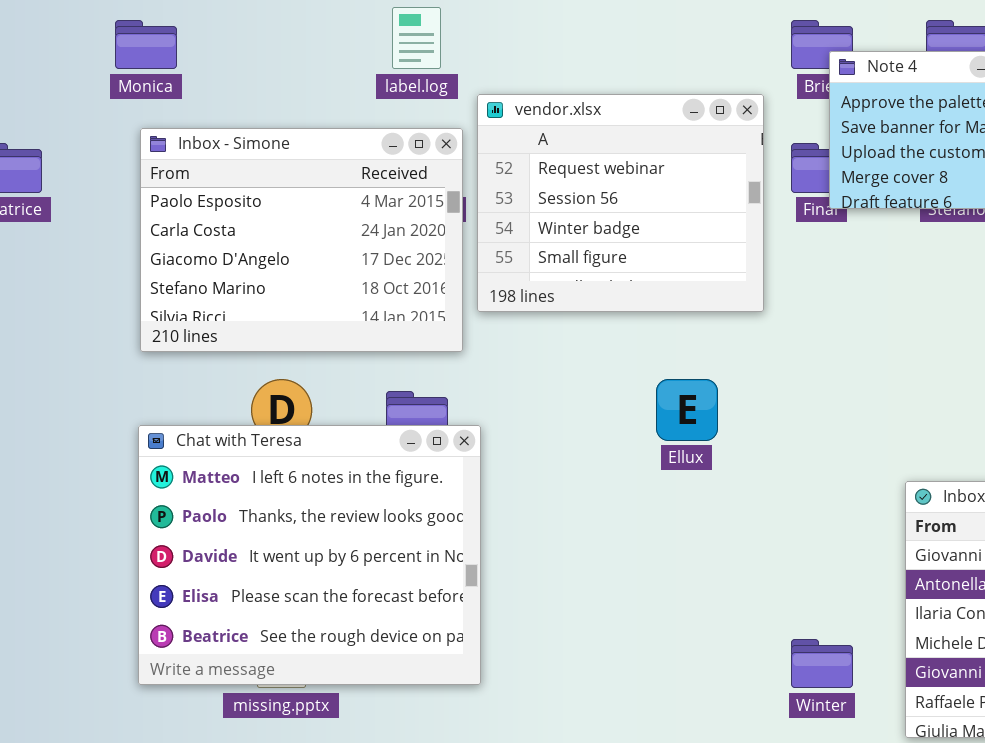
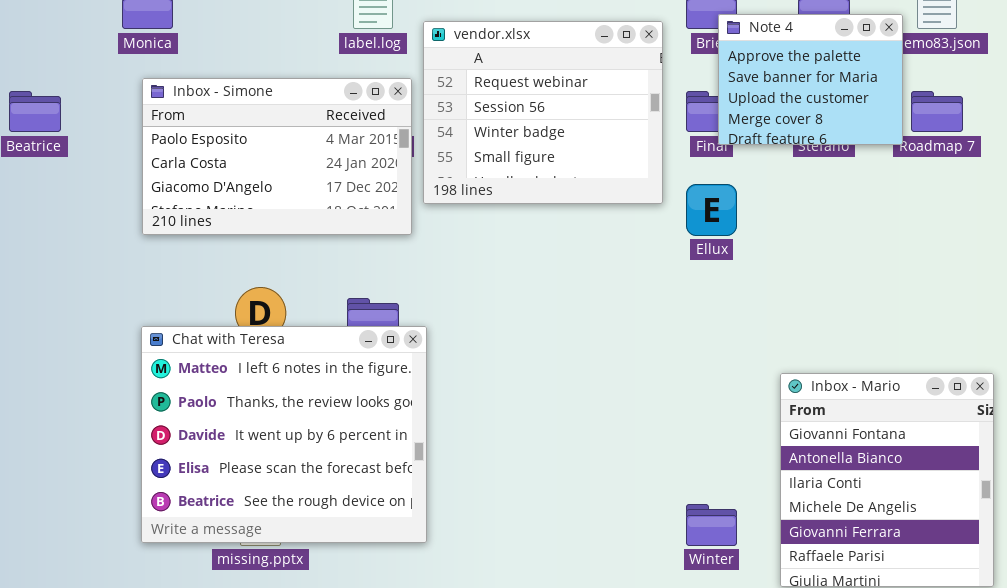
vendor.xlsx: [477,94,764,312] -> [423,21,663,204], moved
Inbox - Simone: [140,128,463,352] -> [142,78,412,235], resized
Ellux: [656,379,718,441] -> [686,184,737,236], moved

